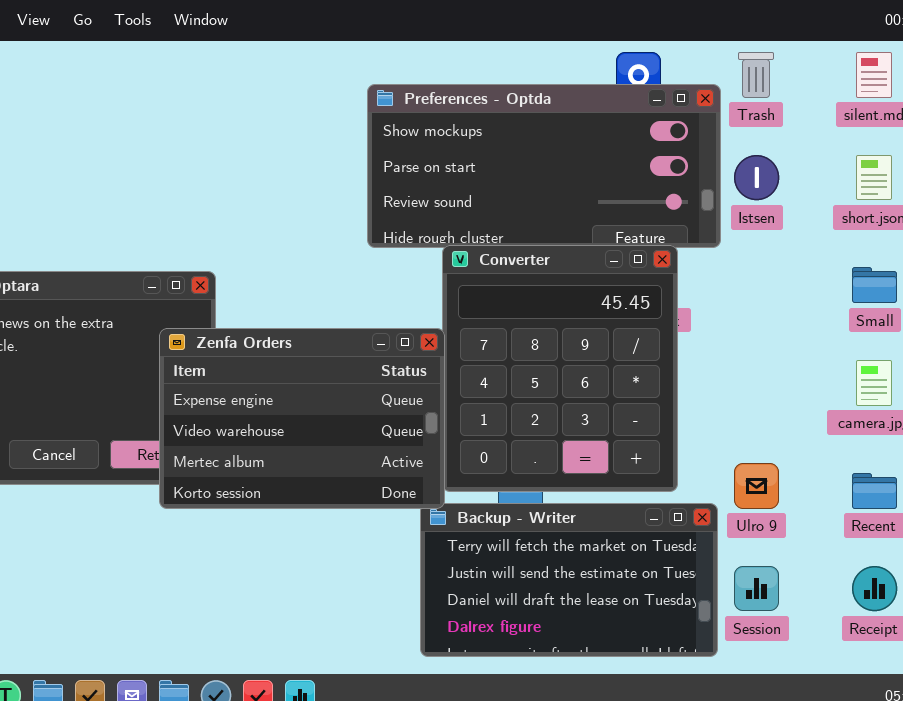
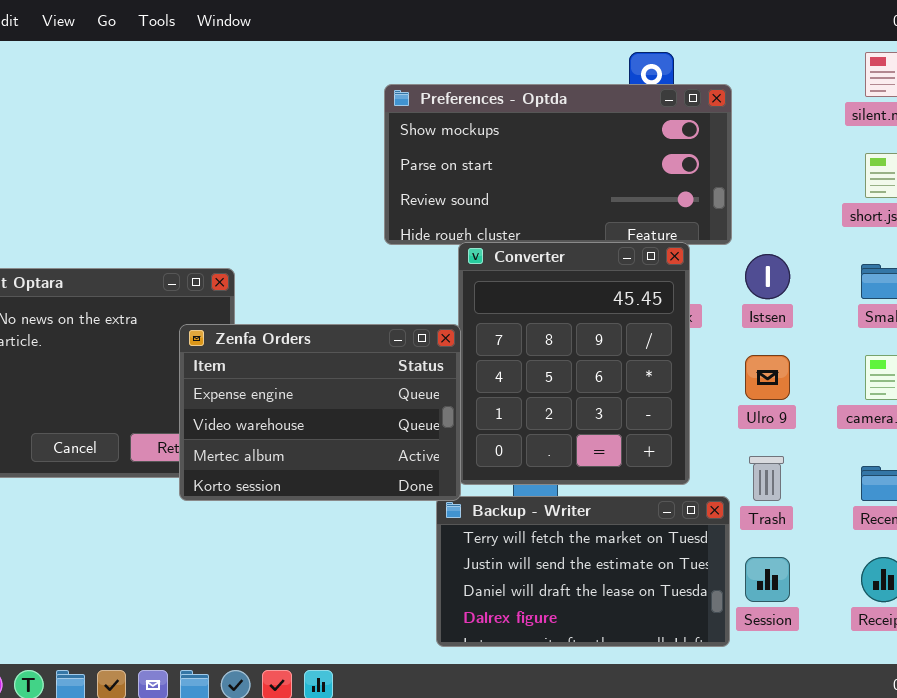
Trash: [738,52,774,98] -> [749,456,784,501], moved
Istsen: [734,155,779,200] -> [745,254,790,299], moved
Ulro 9: [734,463,779,509] -> [745,355,790,400], moved

